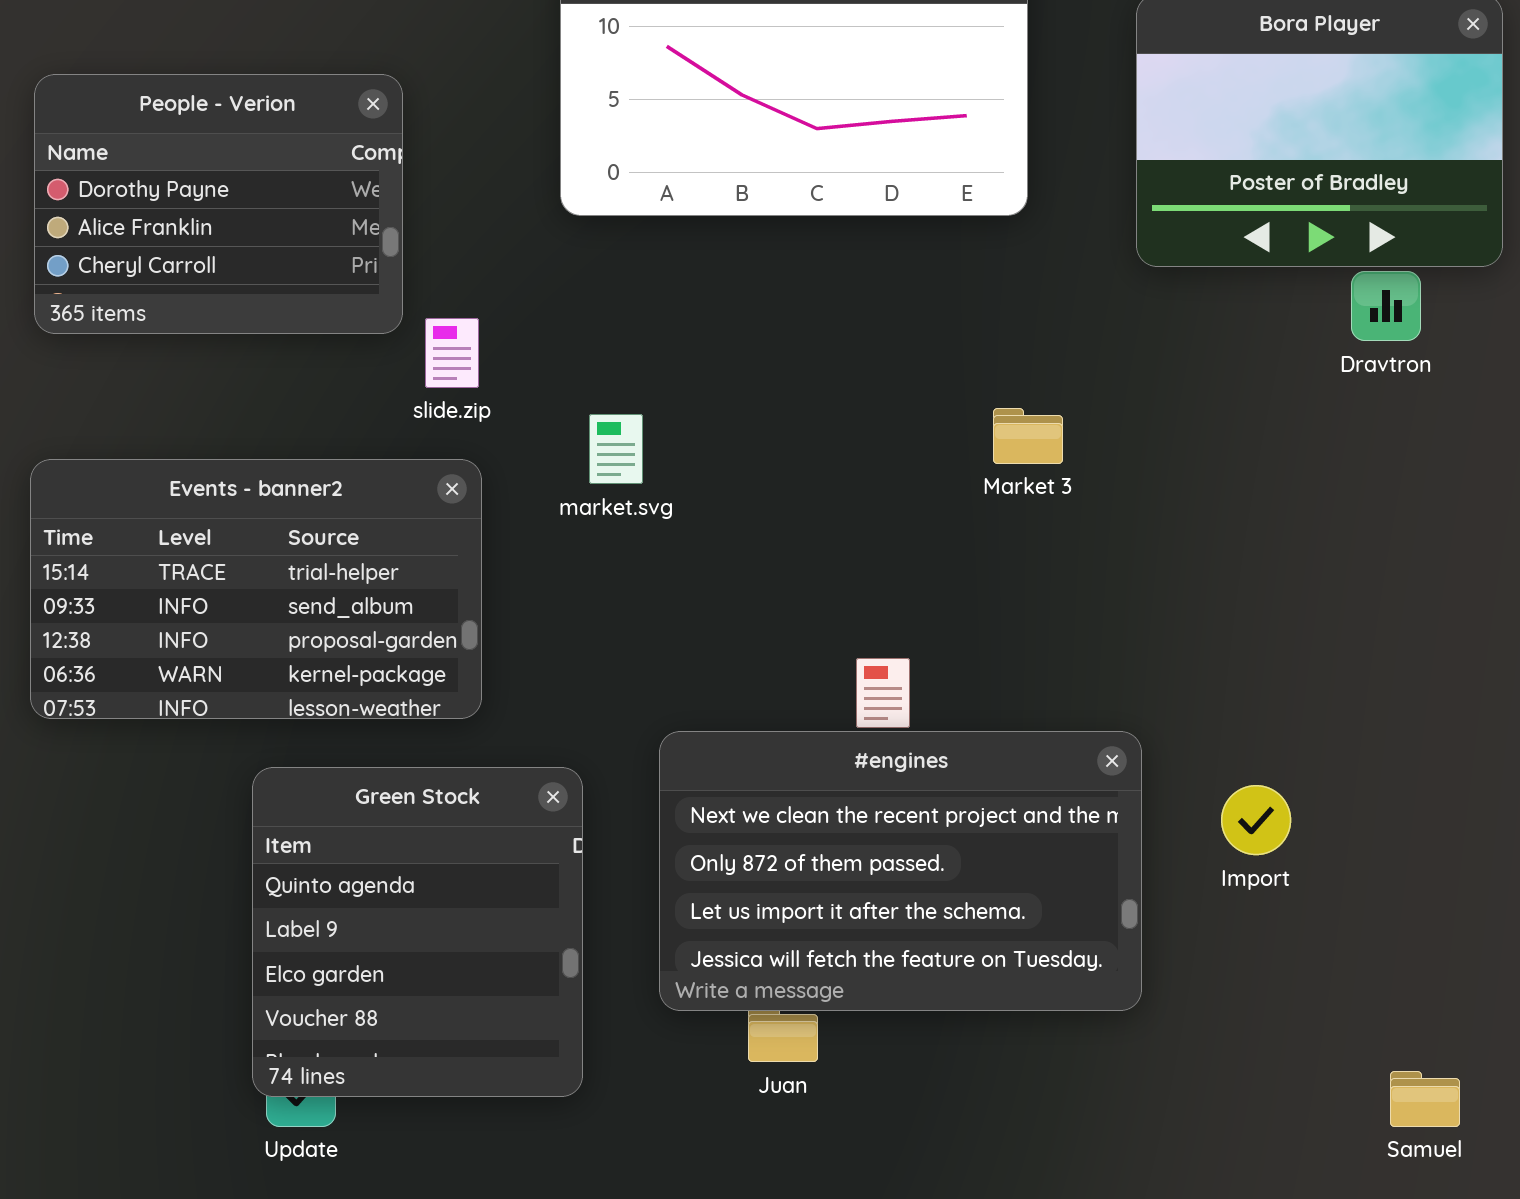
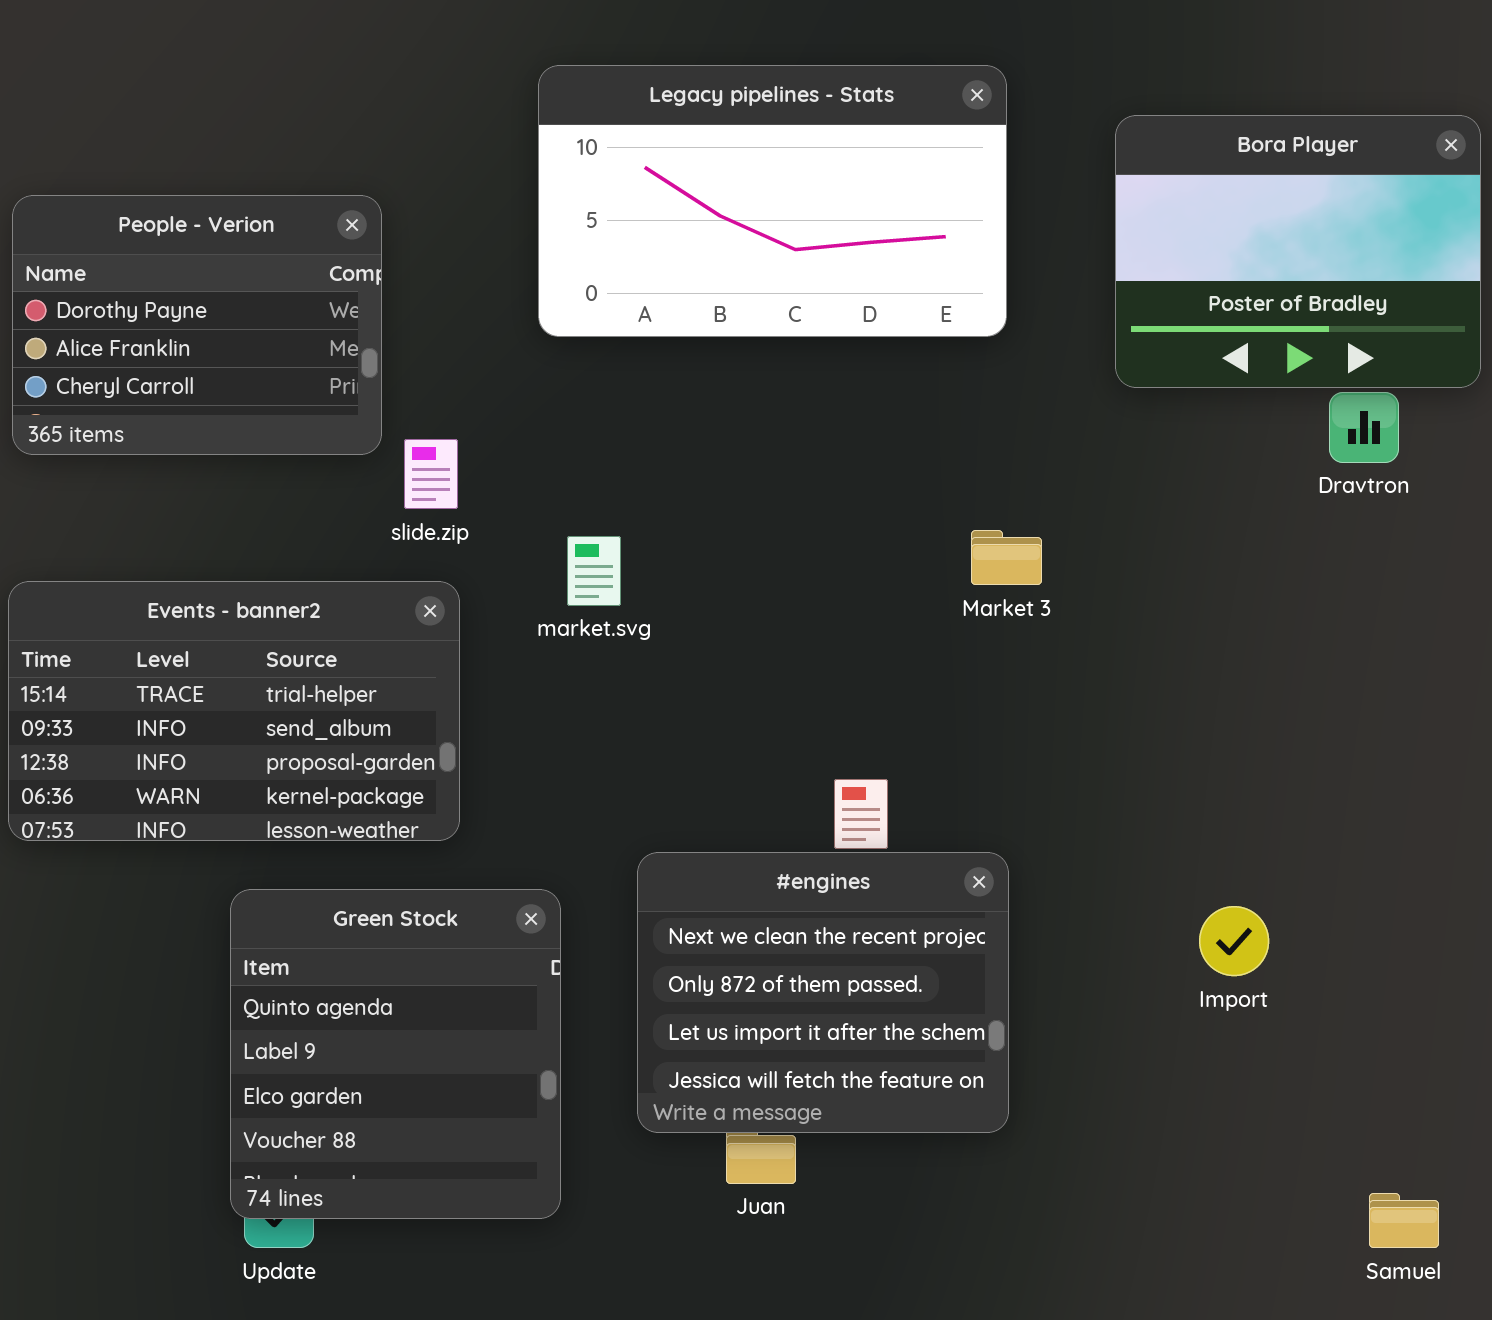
#engines: [659,731,1142,1011] -> [637,852,1009,1133], resized

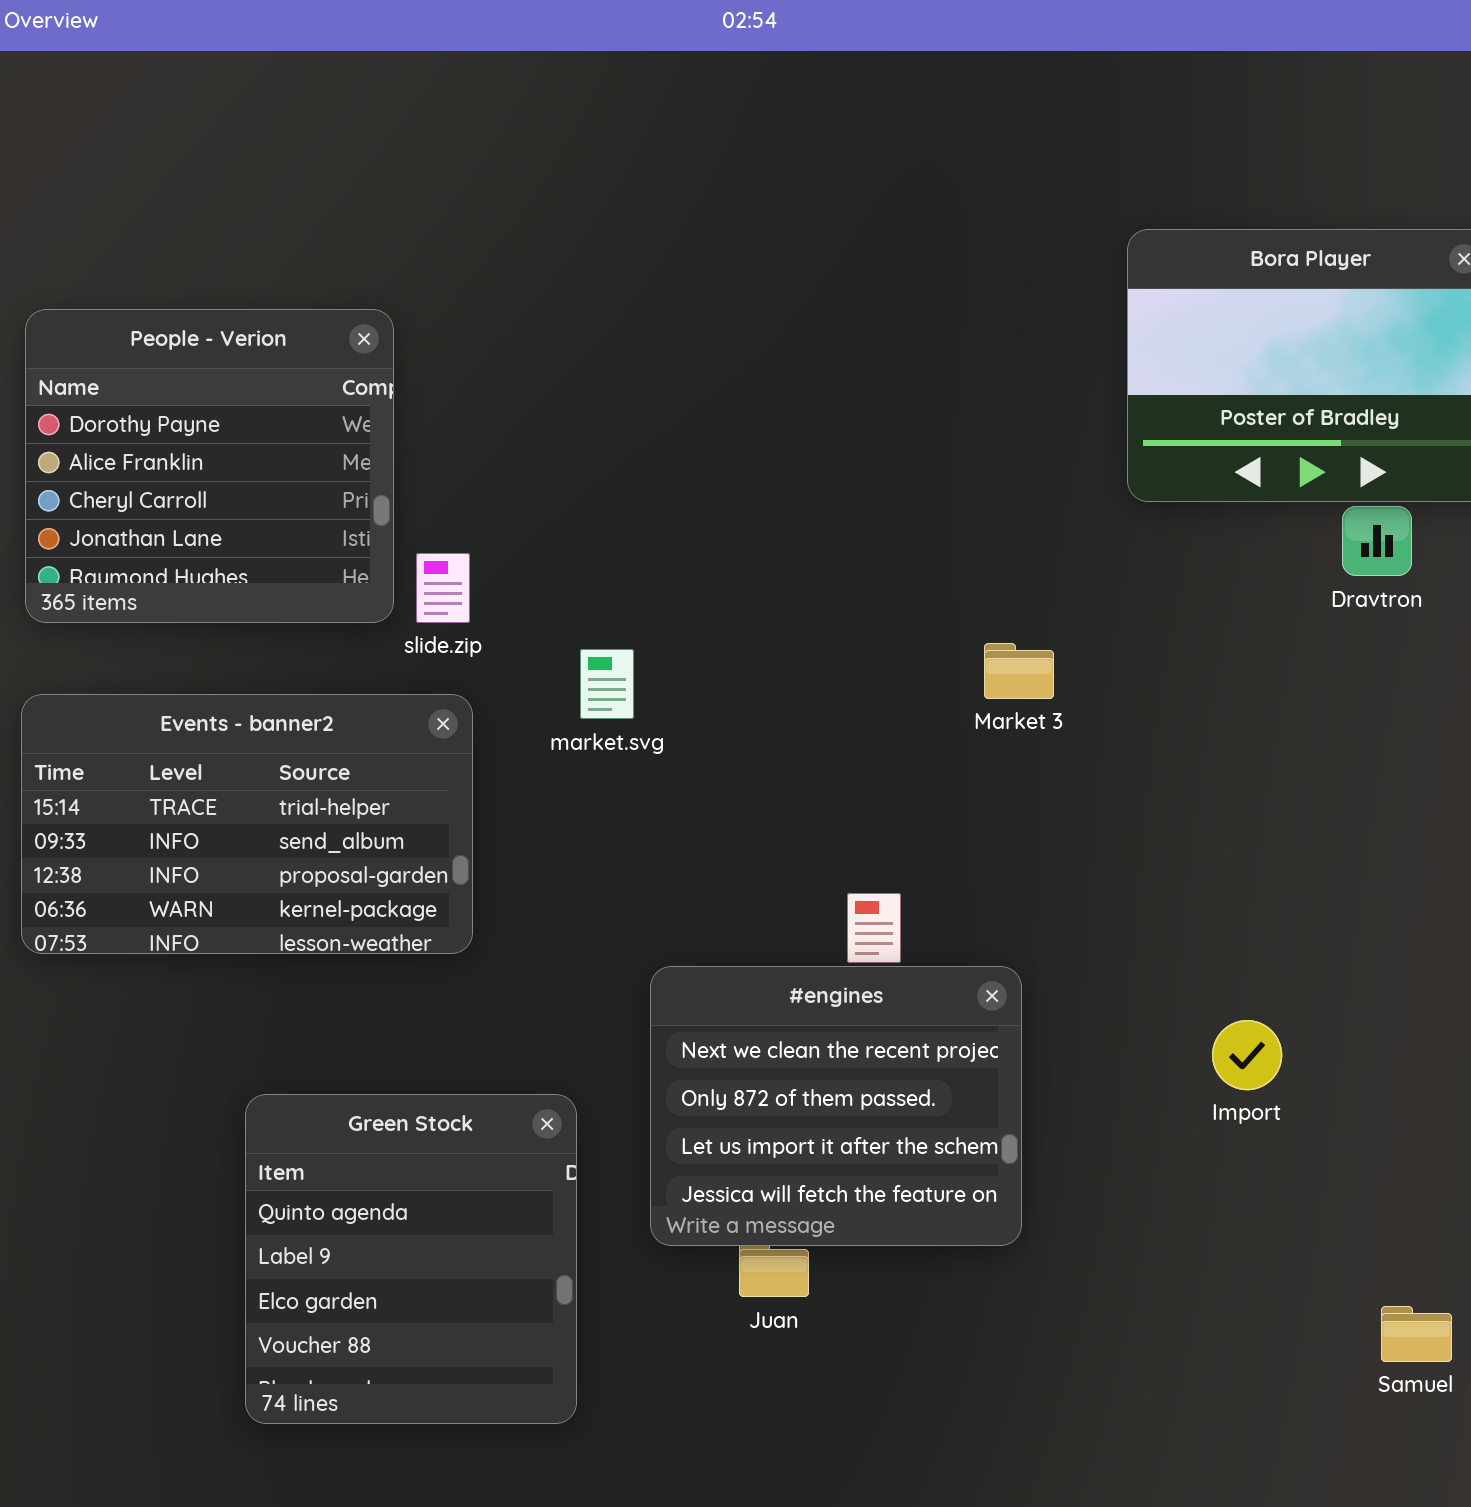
Legacy pipelines - Stats: [538,65,1007,337] -> none, closed
People - Verion: [12,195,382,455] -> [25,309,394,623], resized
Green Stock: [230,889,561,1219] -> [245,1094,577,1424], moved

